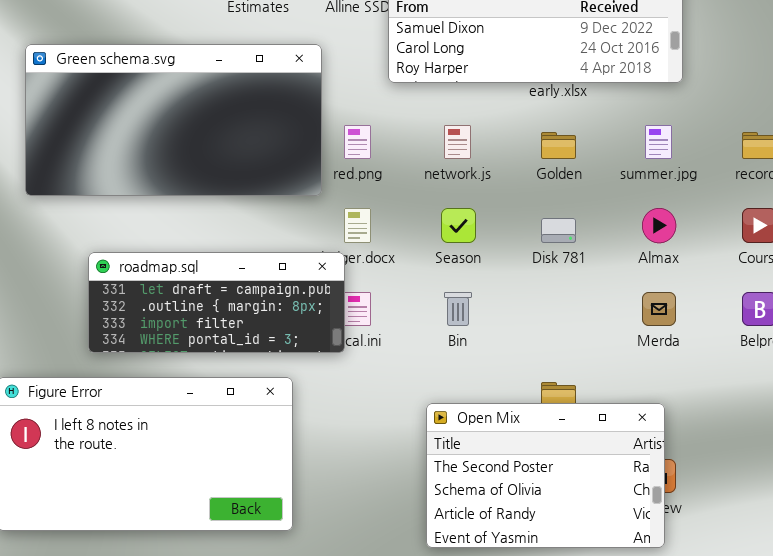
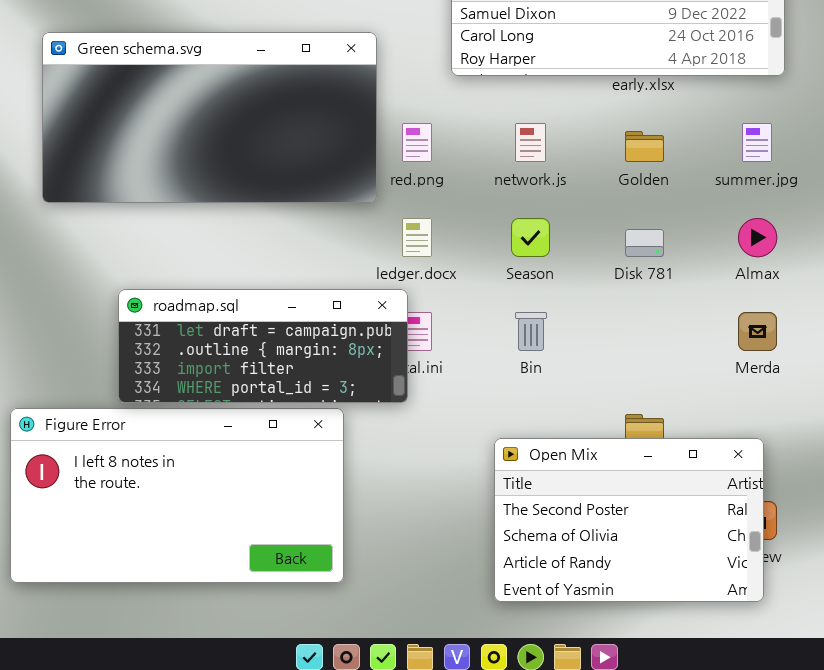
roadmap.sql: [88,252,345,353] -> [118,289,408,403], moved

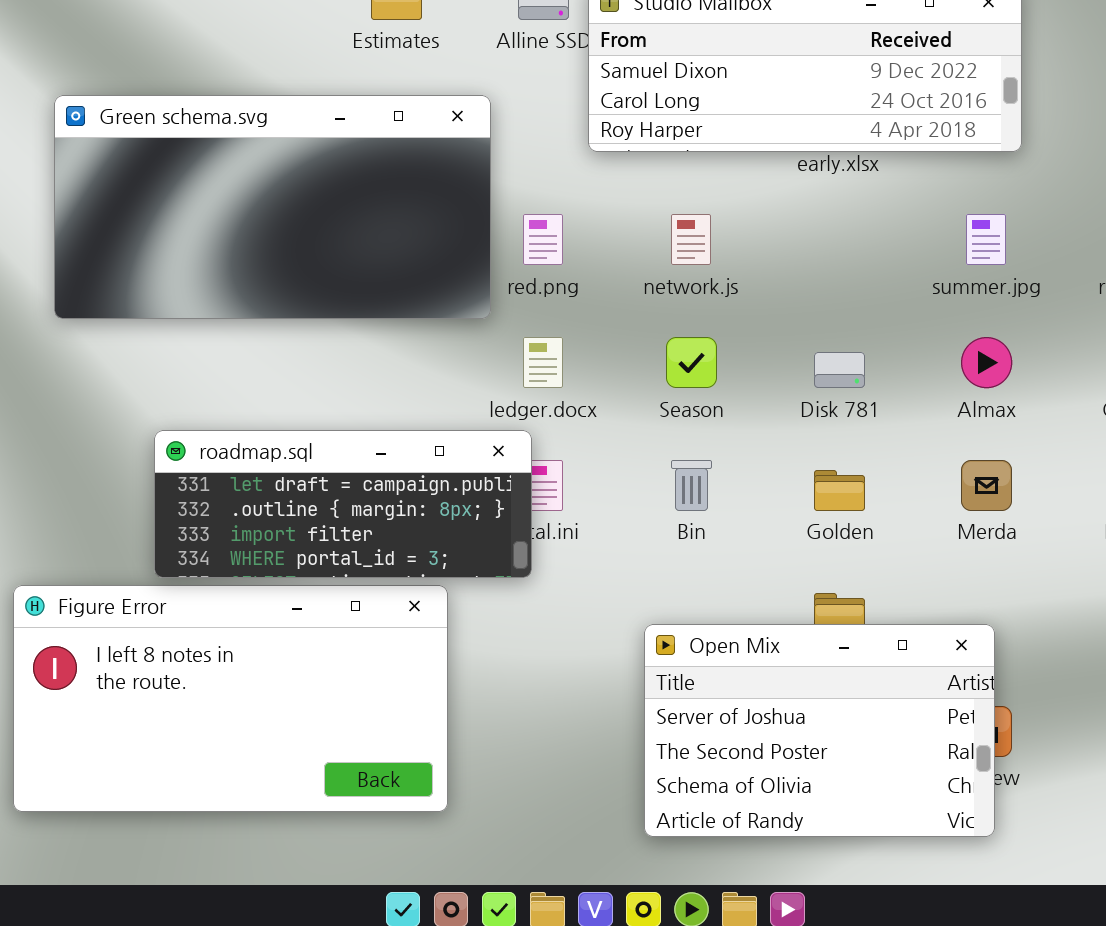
Golden: [625,131,664,162] -> [814,470,865,511], moved
Open Mix: [494,438,764,602] -> [644,624,995,837], scrolled up 1 row

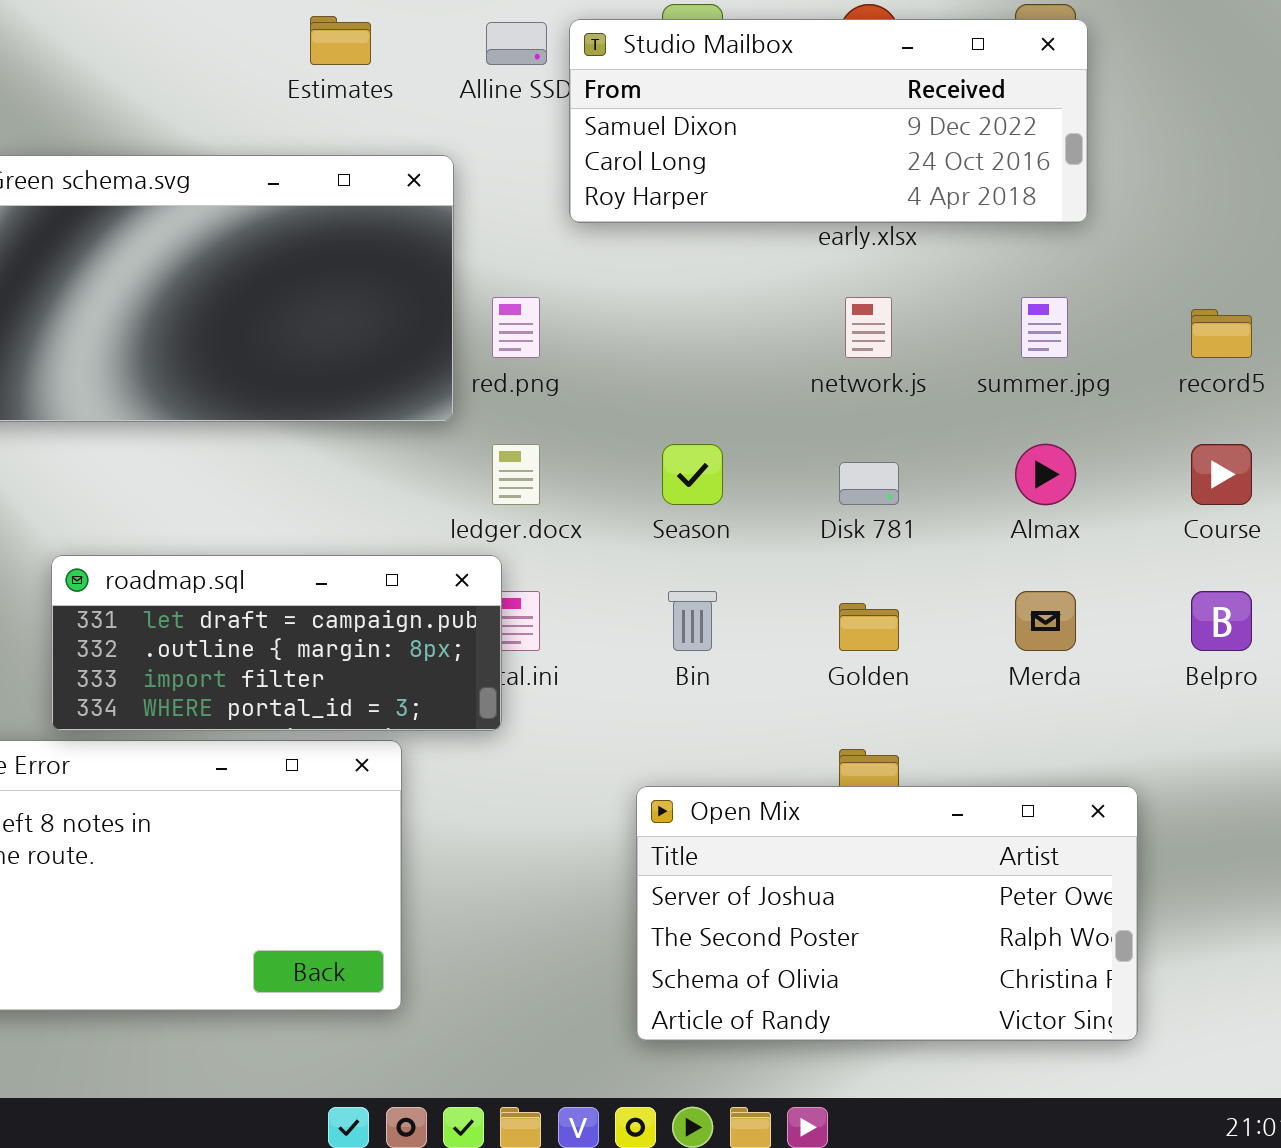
network.js: [671,214,711,265] -> [845,297,892,358], moved
Open Mix: [644,624,995,837] -> [636,786,1138,1041], resized

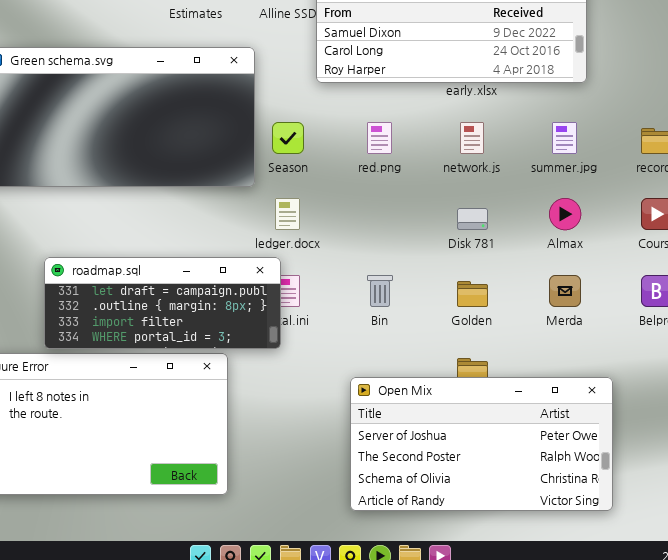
red.png: [492,297,540,358] -> [367,122,392,154], moved
Season: [662,444,723,505] -> [272,122,304,154], moved

